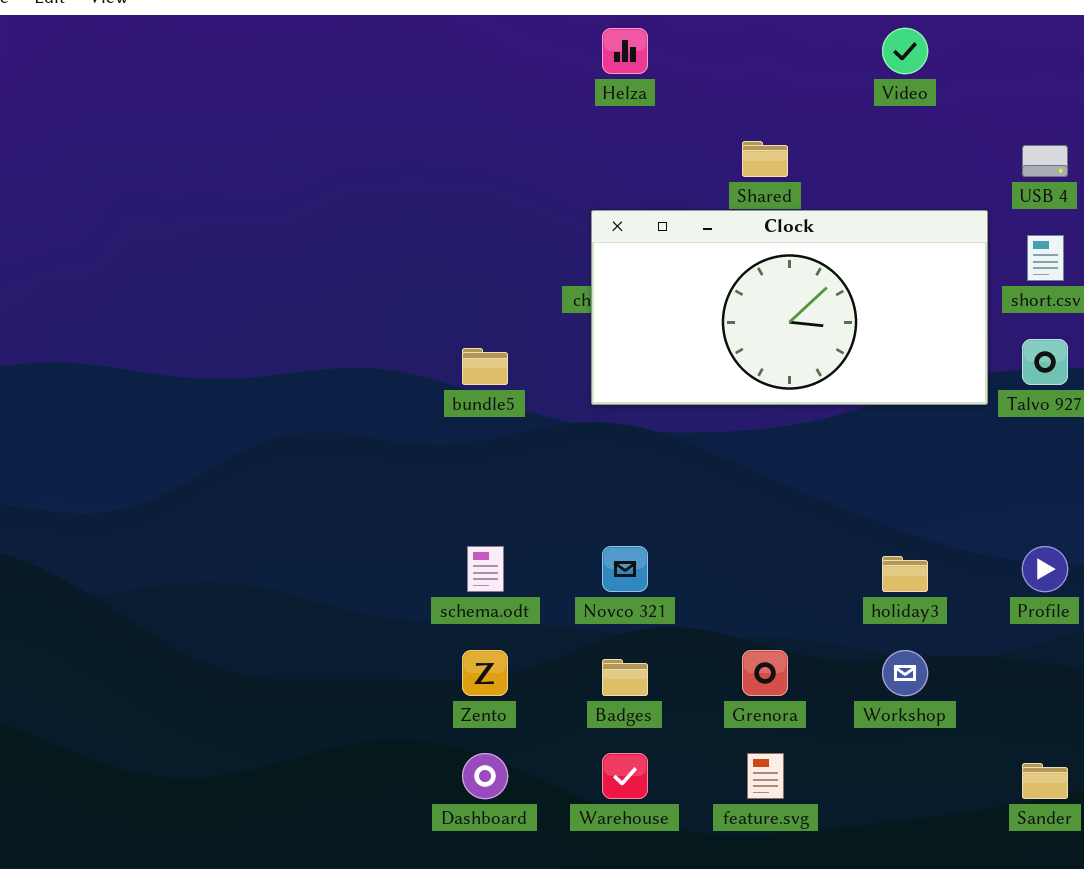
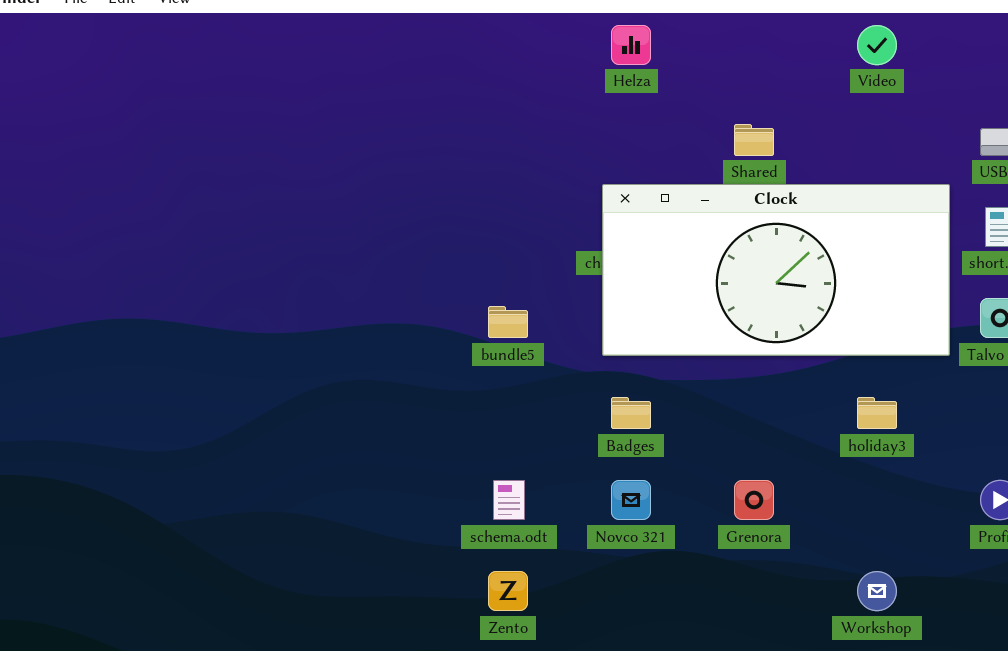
holiday3: [882,556,928,592] -> [857,397,897,429], moved
Grenora: [742,650,788,696] -> [734,480,774,520], moved
Badges: [602,659,648,696] -> [611,397,651,429], moved

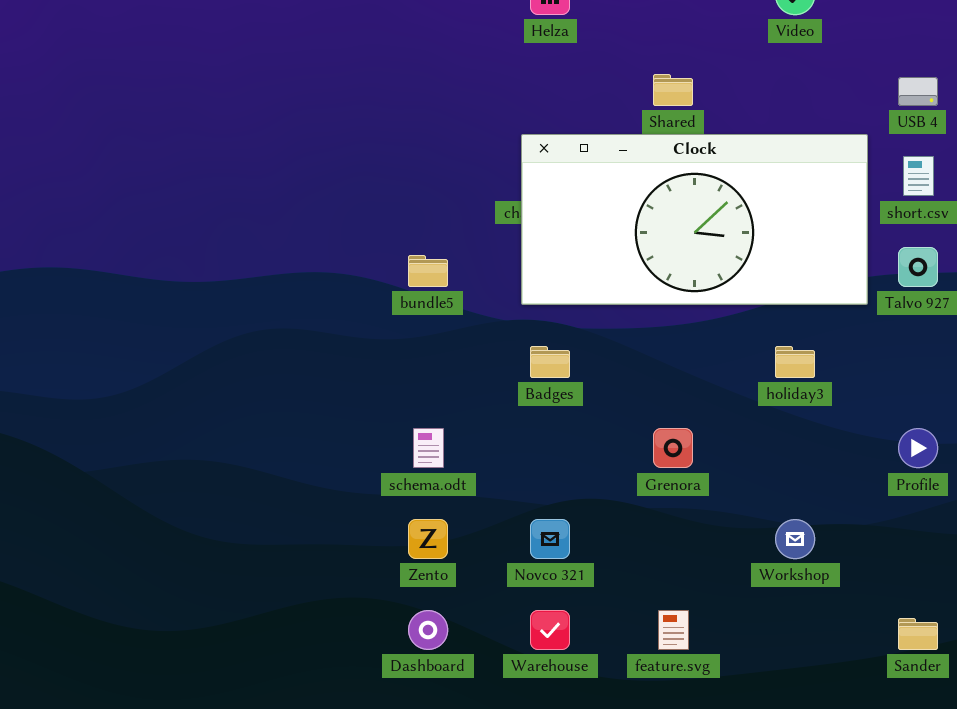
Novco 321: [611,480,651,520] -> [530,519,570,559], moved

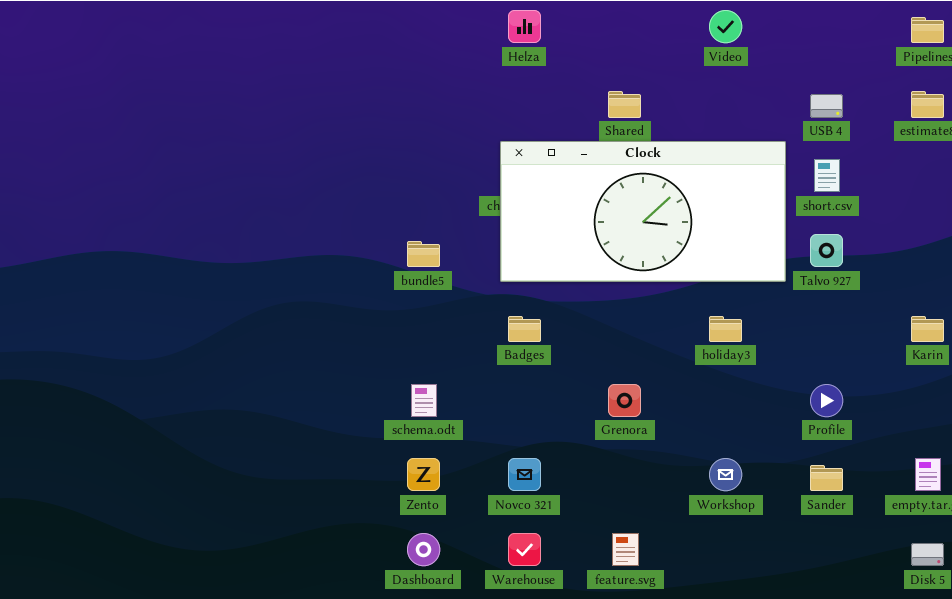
Sander: [898,618,938,650] -> [810,465,843,491], moved

